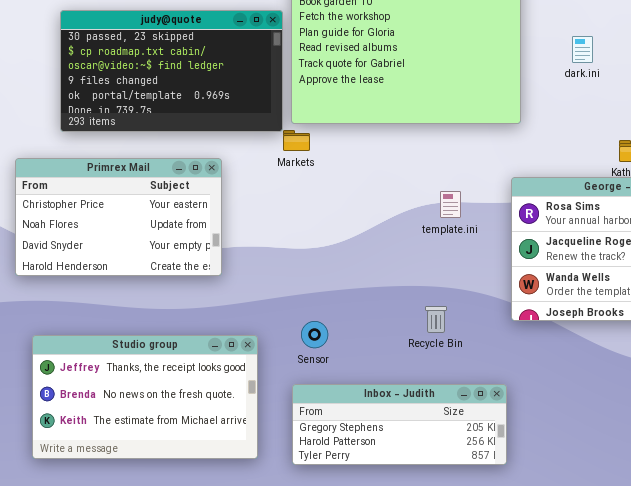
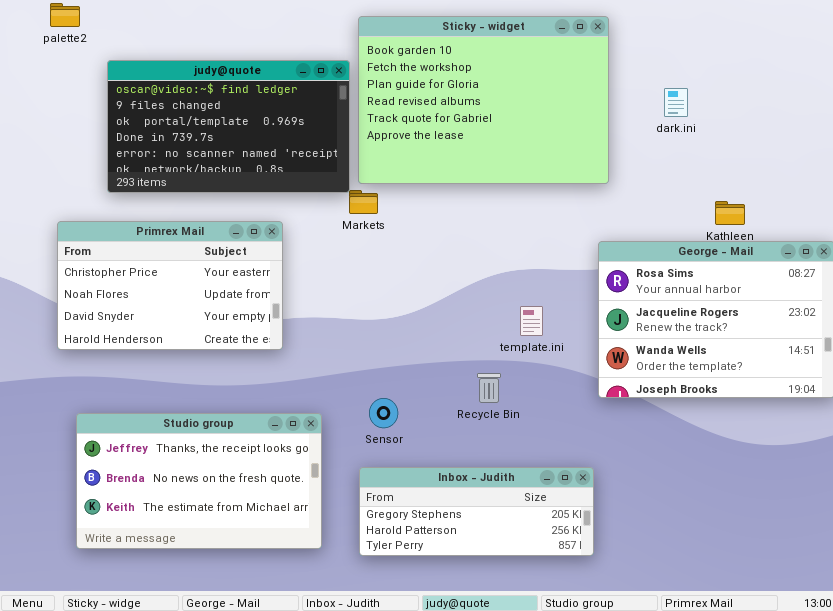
judy@quote: [60,10,283,132] -> [107,60,350,193], scrolled down 2 rows
template.ini: [440,191,461,218] -> [520,306,543,336], moved
Recycle Bin: [425,306,447,333] -> [477,373,501,403], moved

